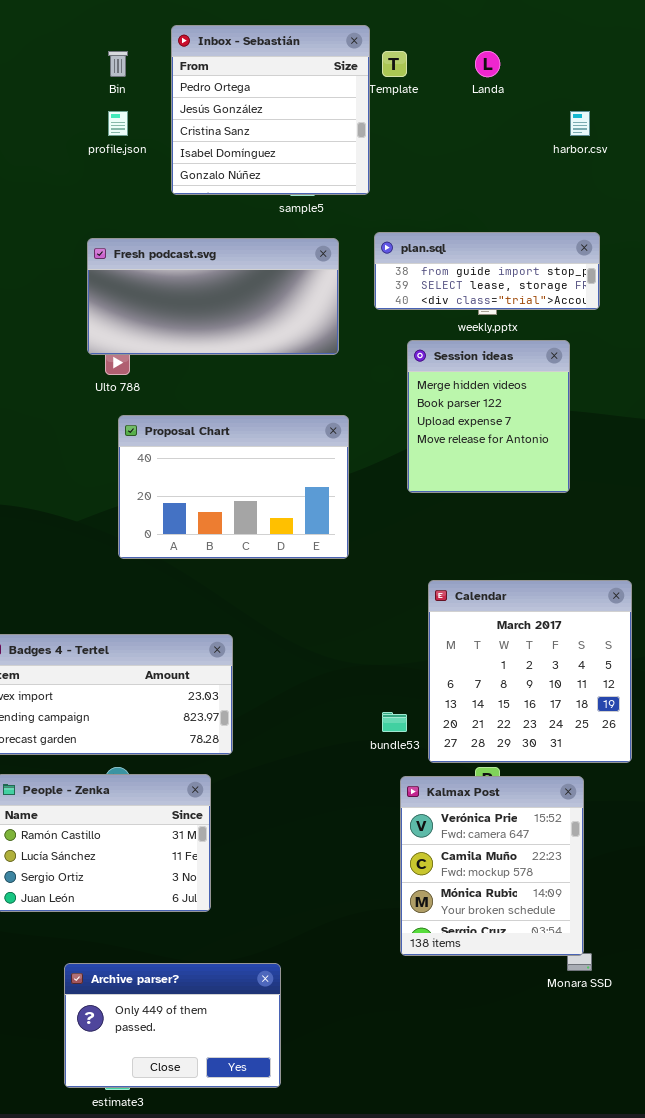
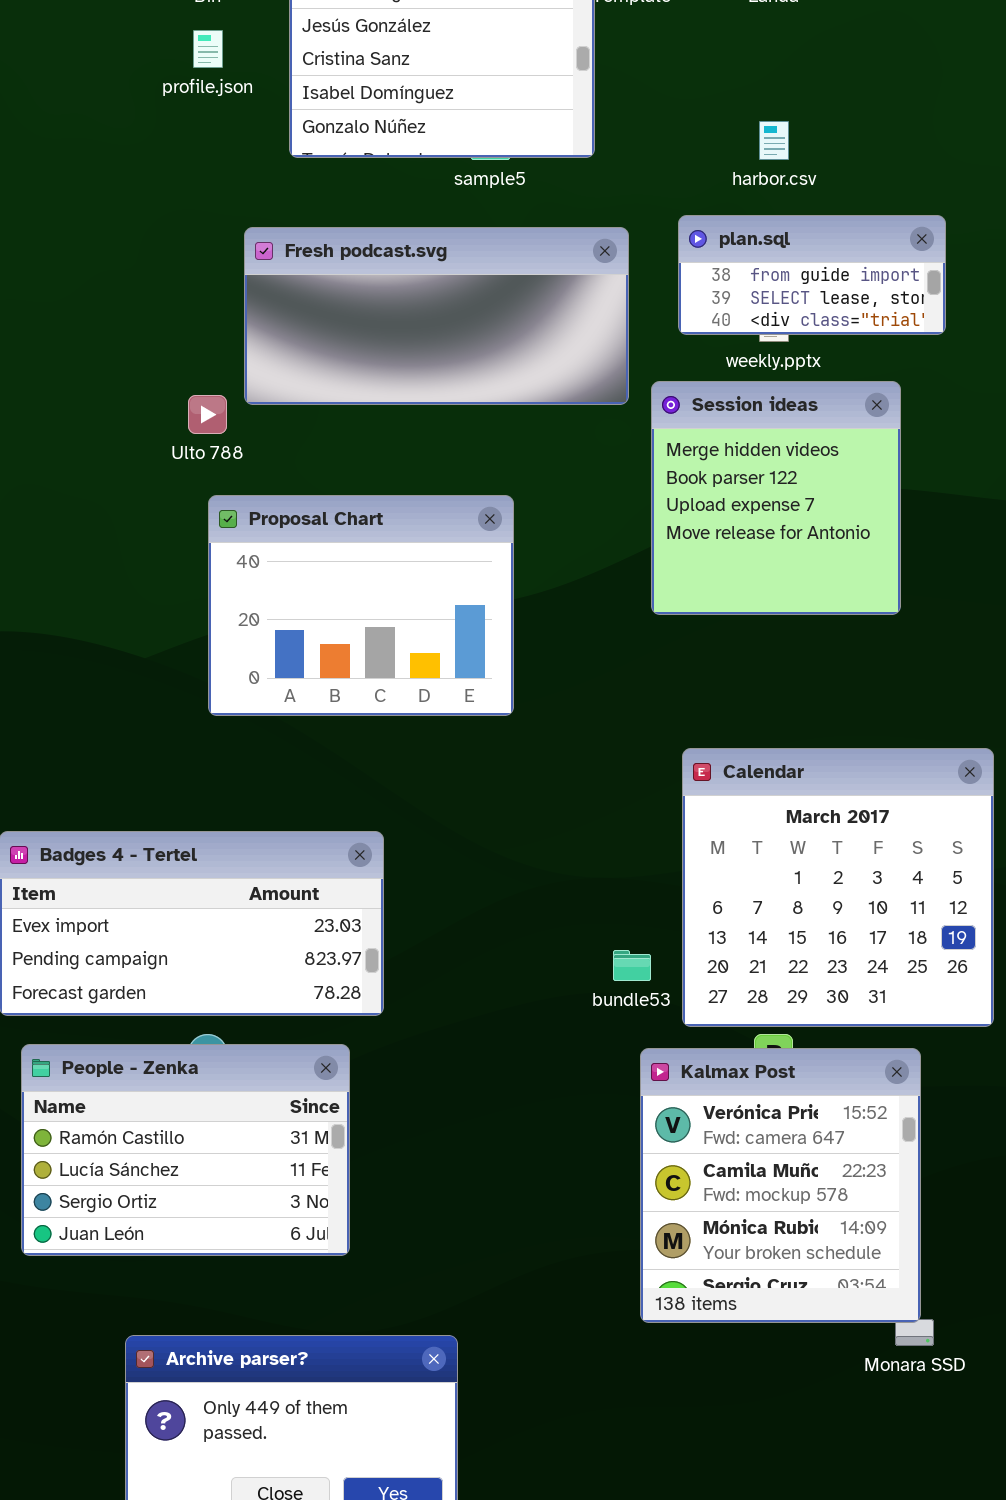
harbor.csv: [570,111,590,136] -> [759,121,789,160], moved
plan.sql: [374,232,600,310] -> [678,215,946,335], resized
Fresh podcast.svg: [87,238,339,355] -> [244,227,629,405], moved
Proposal Chart: [118,415,349,559] -> [208,495,514,716], resized

